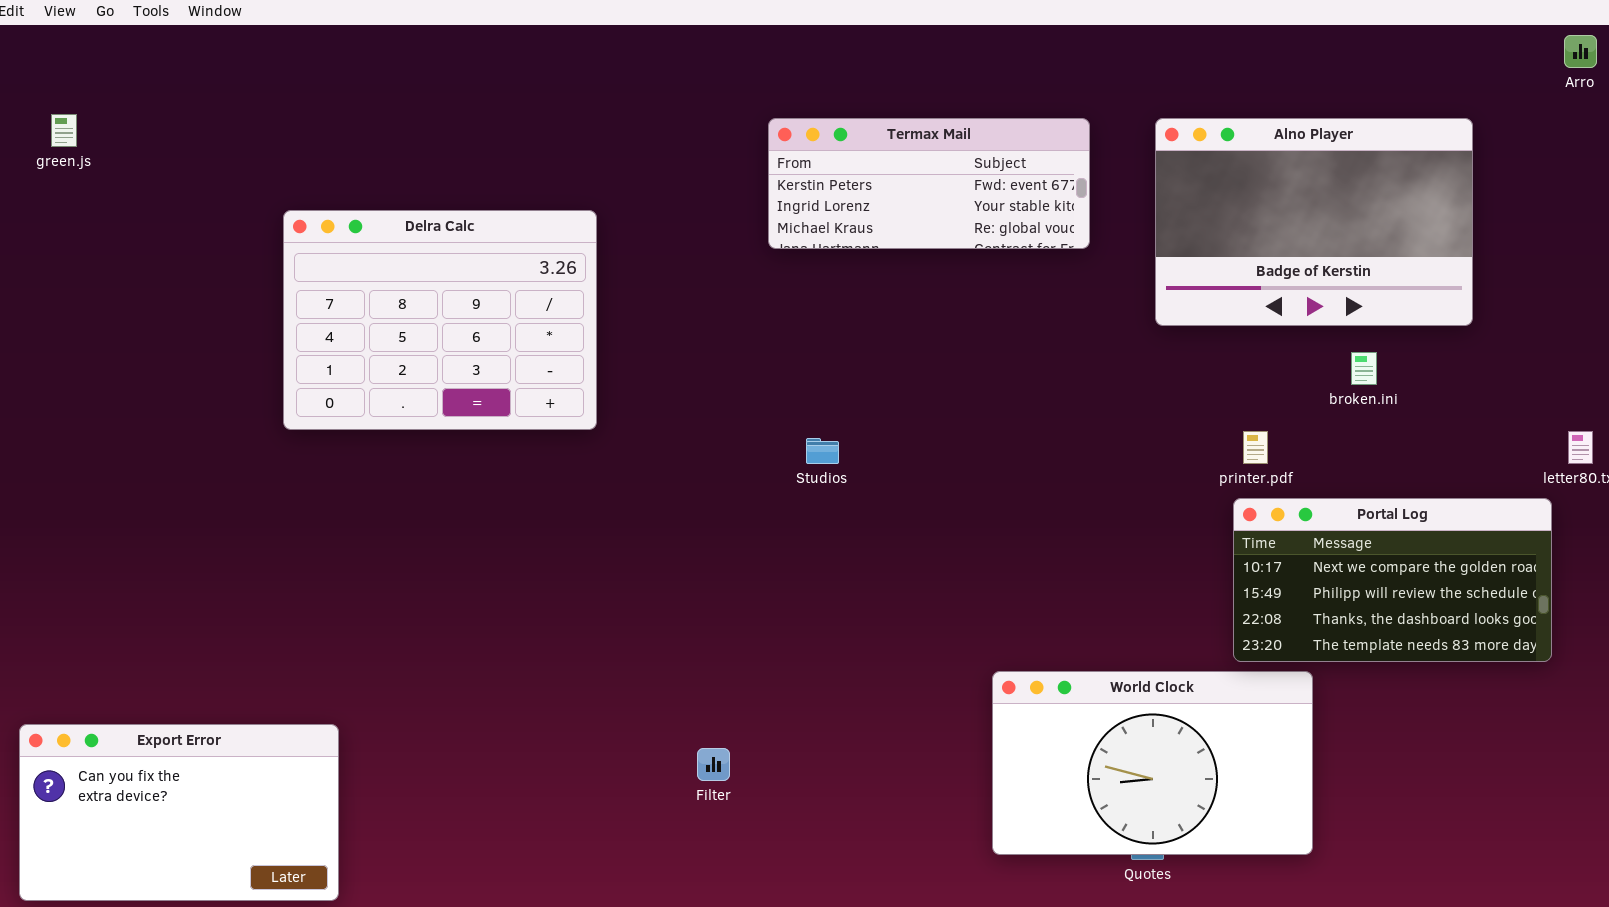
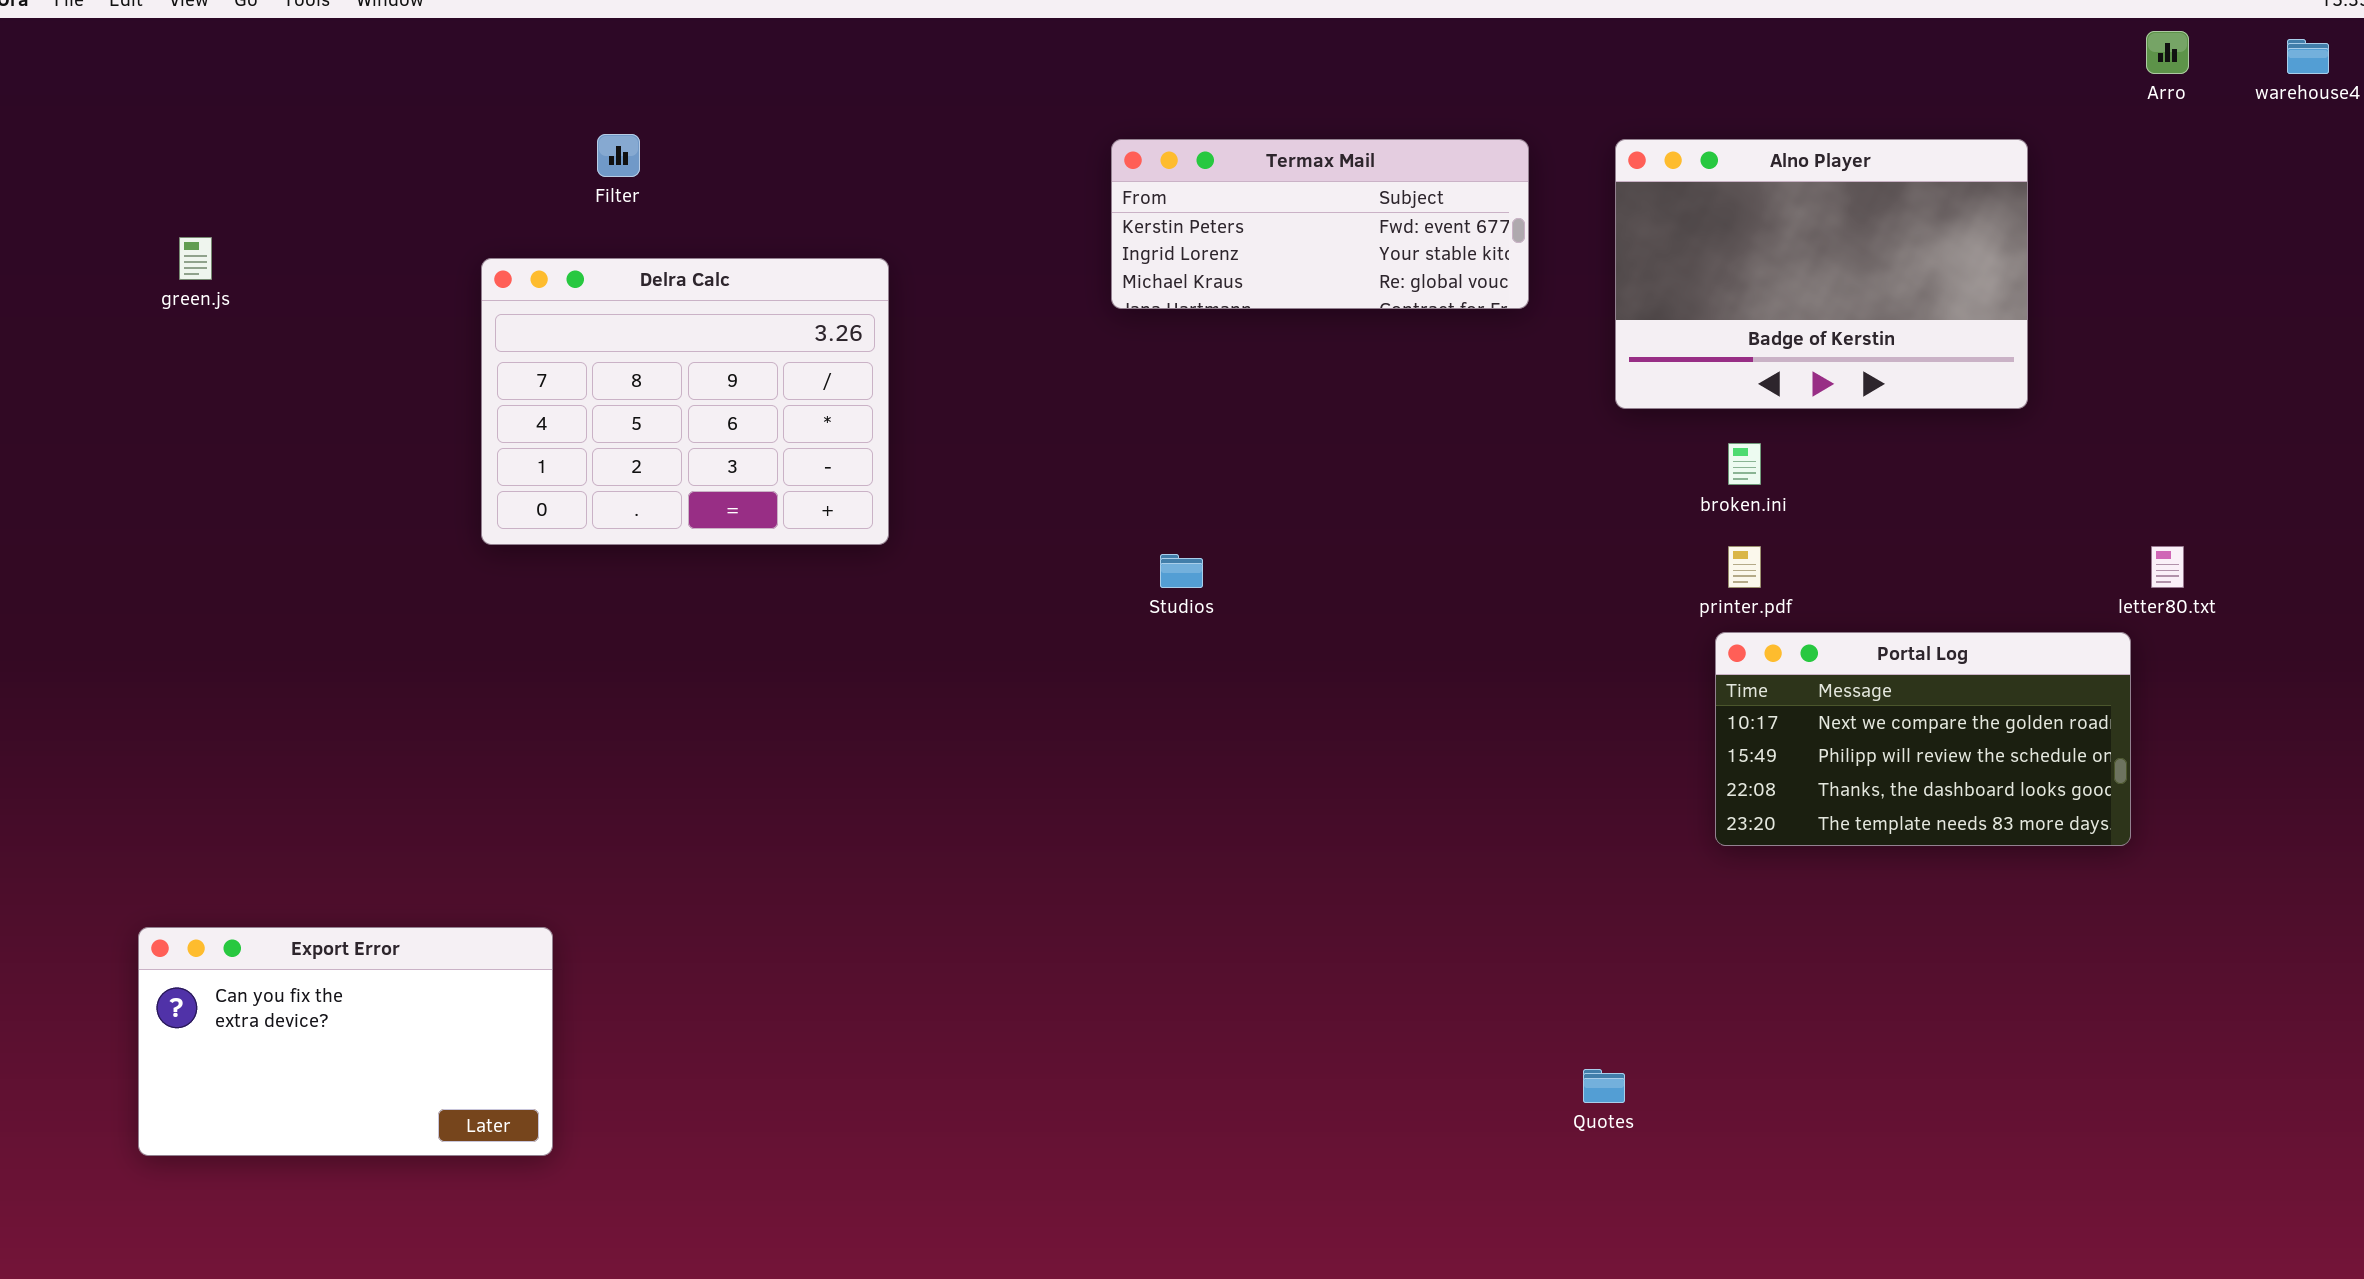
green.js: [51,114,77,147] -> [179,237,212,280], moved
broken.ini: [1351,352,1377,385] -> [1728,443,1761,485], moved
World Clock: [992,671,1313,855] -> none, closed
Filter: [697,748,730,781] -> [597,134,640,177], moved

